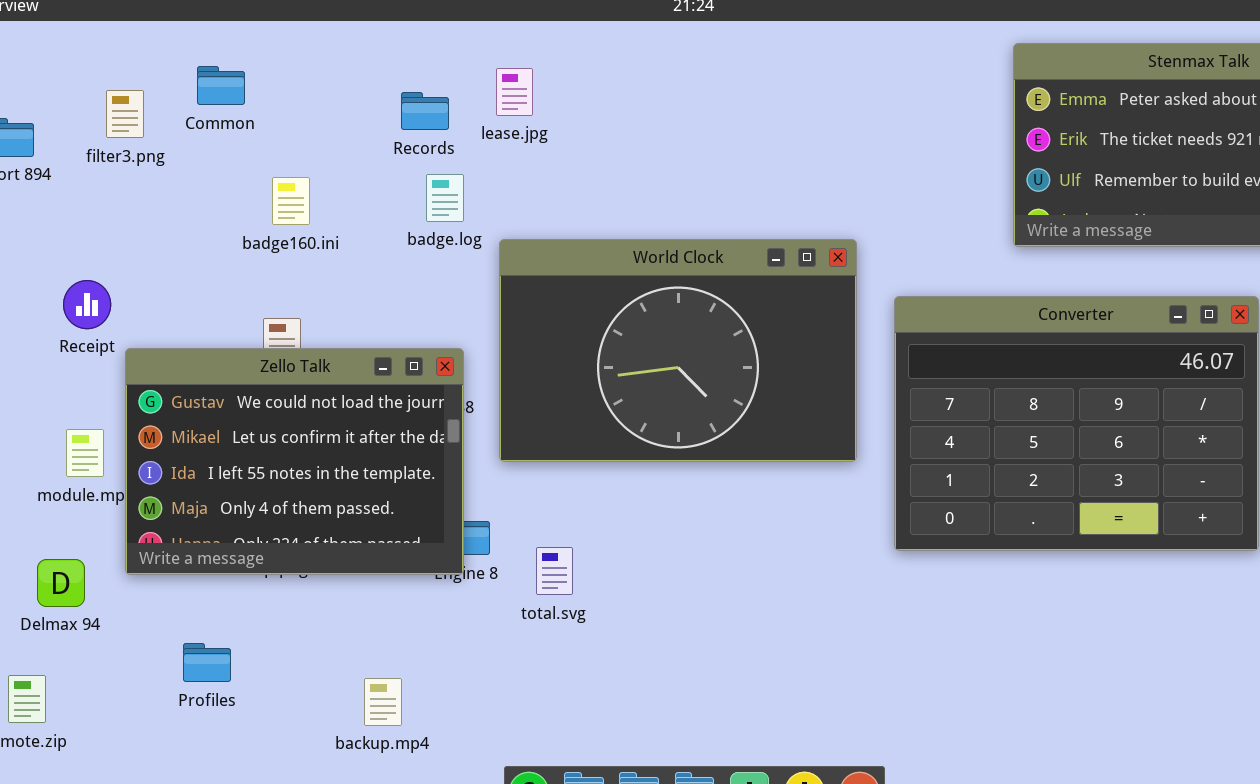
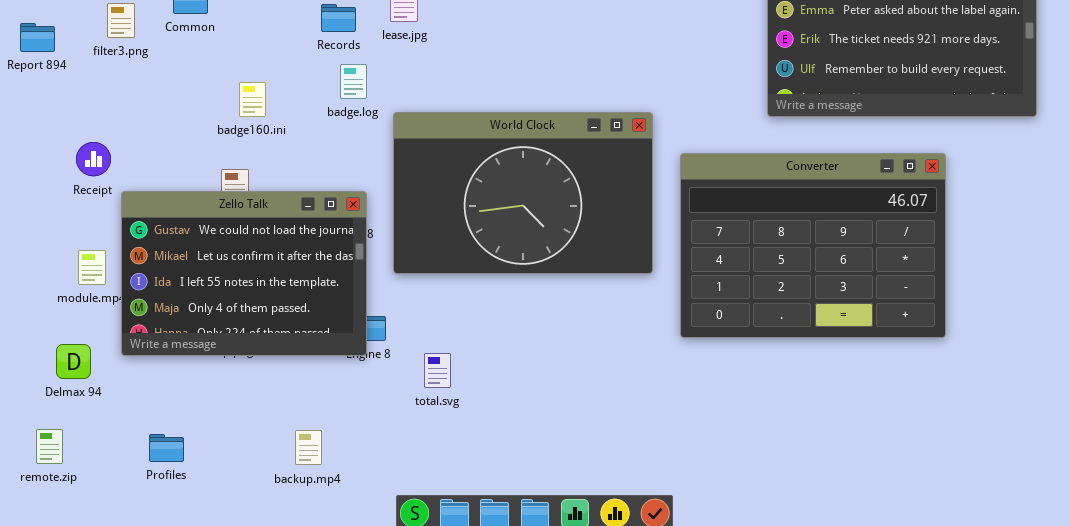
badge160.ini: [272,177,310,225] -> [239,82,266,117], moved
total.svg: [536,547,573,595] -> [424,353,451,388], moved
Profiles: [183,643,231,682] -> [149,434,184,462], moved

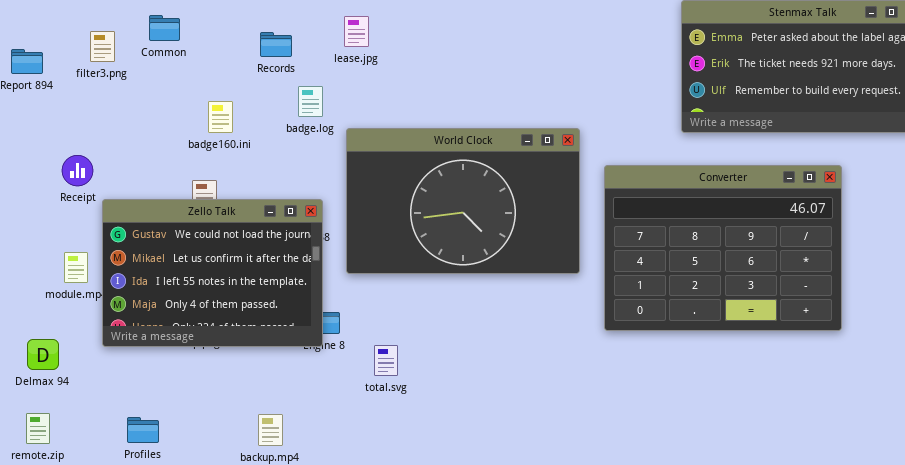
Records: [321,4,356,32] -> [260,32,292,57], moved
Delmax 94: [56,344,91,379] -> [27,339,59,370], moved

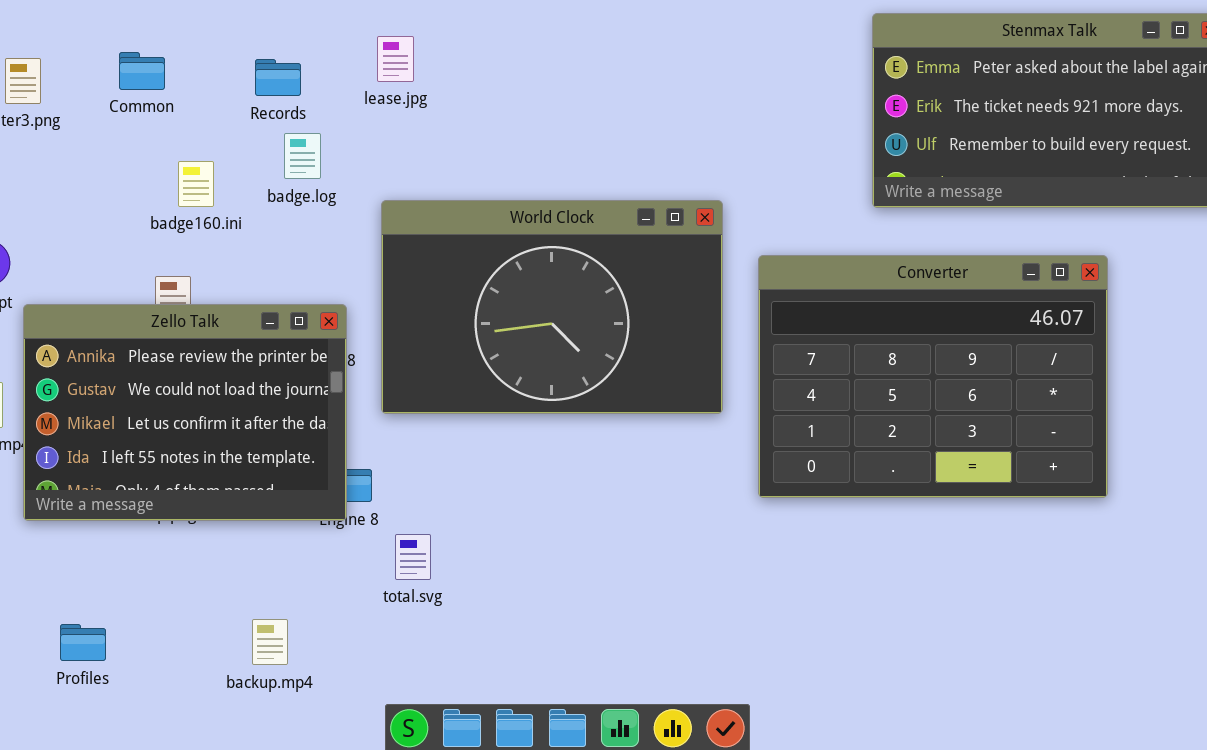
Common: [149,15,180,41] -> [119,52,165,90], moved
badge.log: [298,86,323,117] -> [284,133,321,179], moved
Zello Talk: [102,199,323,347] -> [23,304,347,521], scrolled up 1 row
total.svg: [374,345,398,376] -> [395,534,431,580], moved

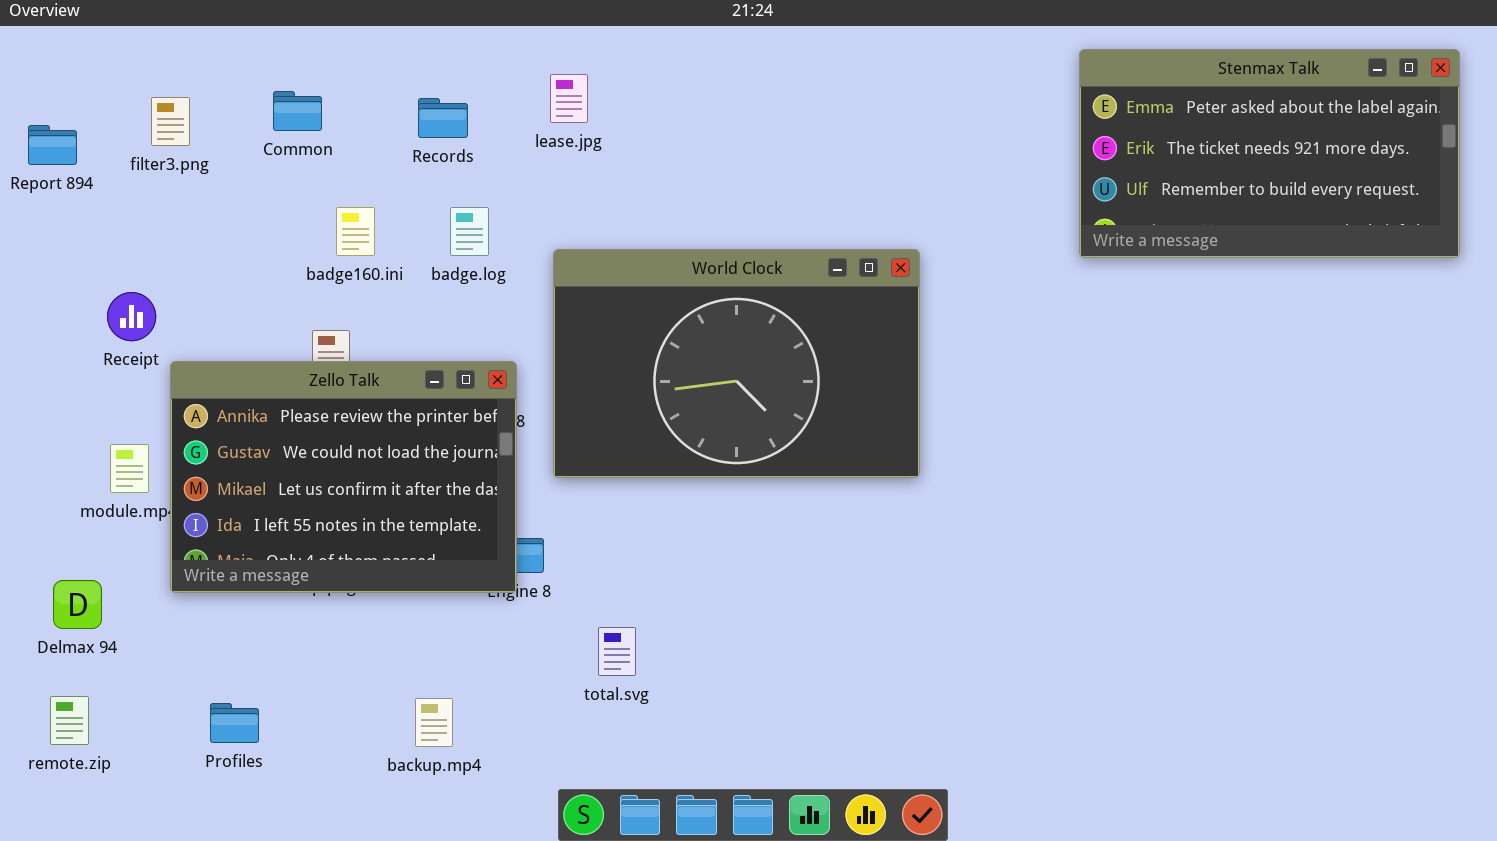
badge.log: [284,133,321,179] -> [450,207,489,256], moved
Converter: [758,255,1108,498] -> none, closed
total.svg: [395,534,431,580] -> [598,627,636,676], moved

